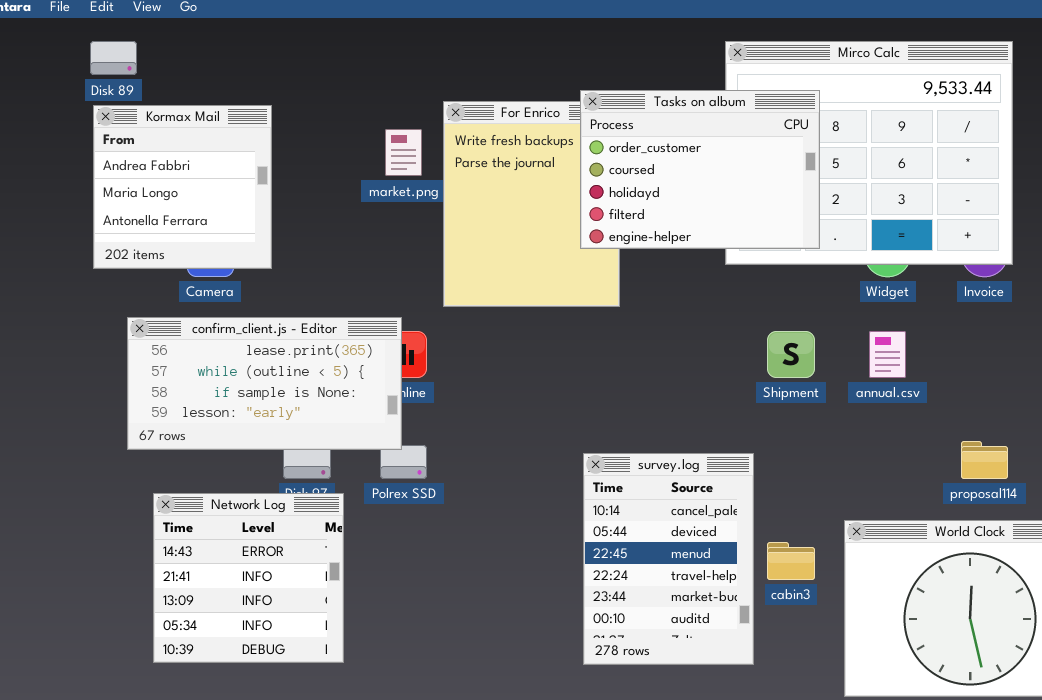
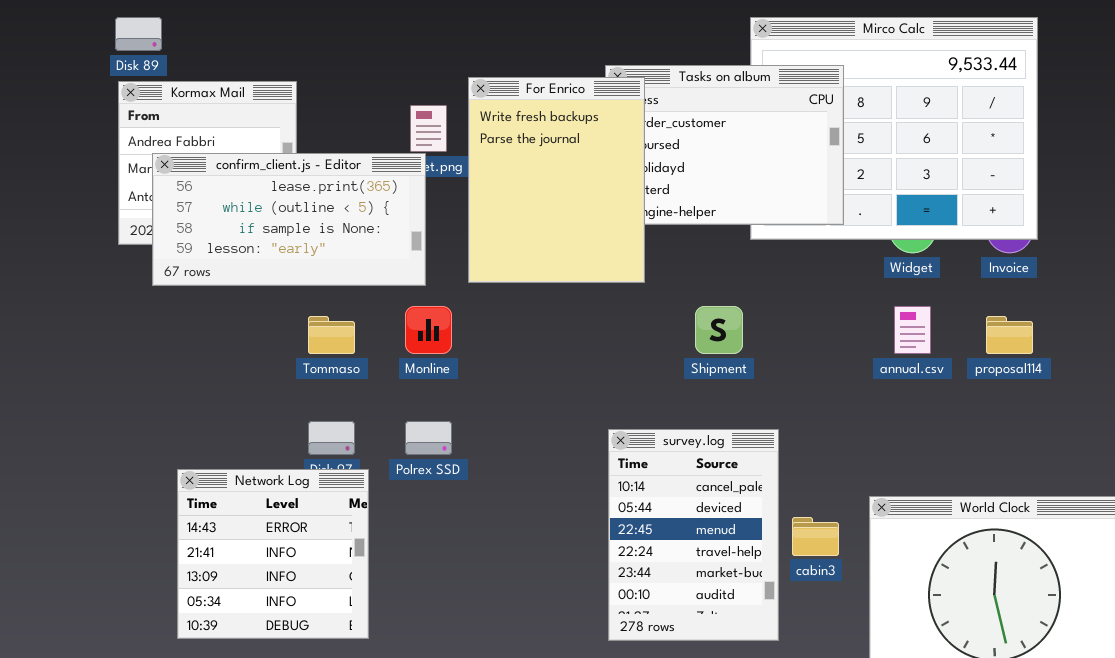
For Enrico: [443,101,620,307] -> [468,77,645,283], raised
confirm_client.js - Editor: [127,317,402,450] -> [152,153,426,286], moved
Shipment: [767,331,815,378] -> [695,306,743,354], moved
proposal114: [961,441,1008,479] -> [986,316,1033,354], moved

